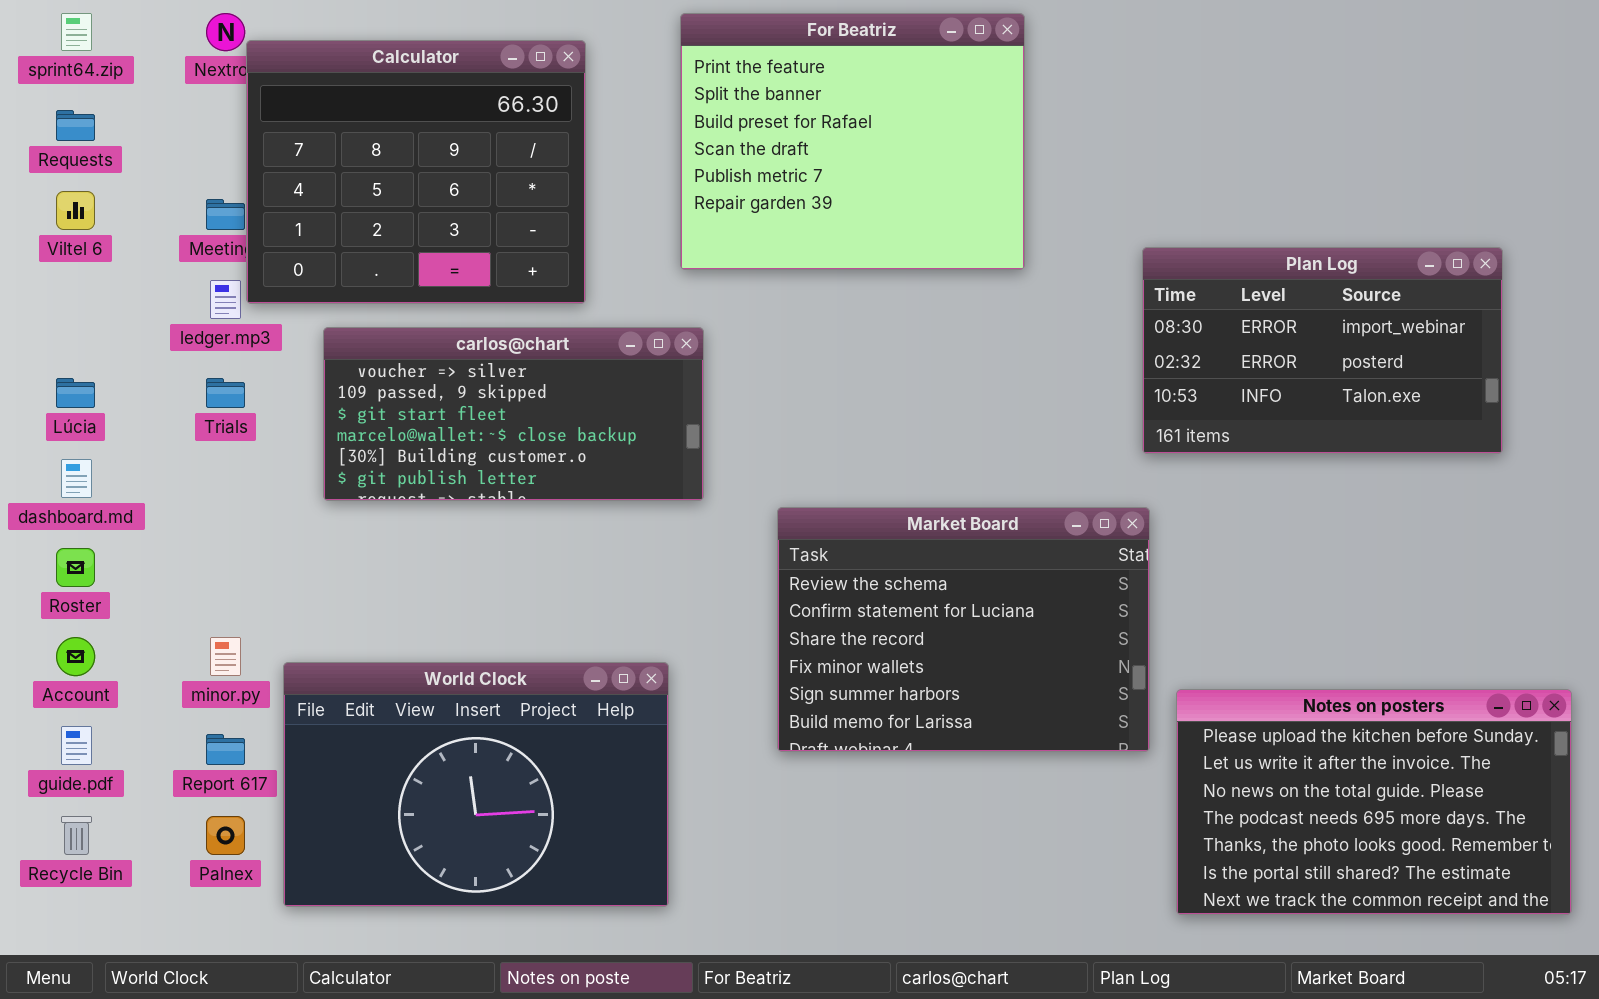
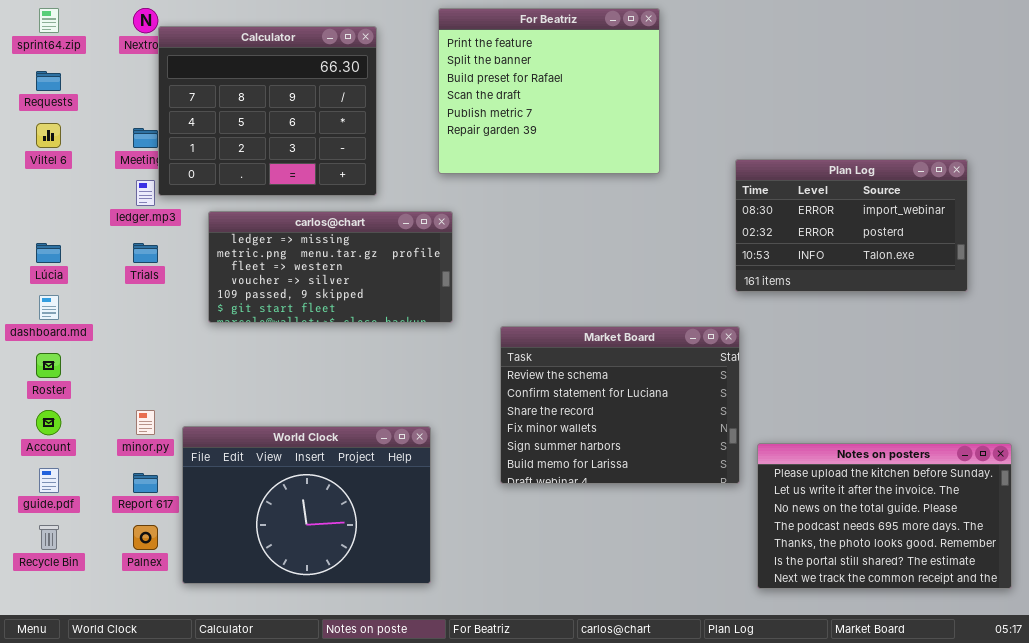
carlos@chart: [323,327,704,501] -> [208,211,453,323], scrolled up 3 rows

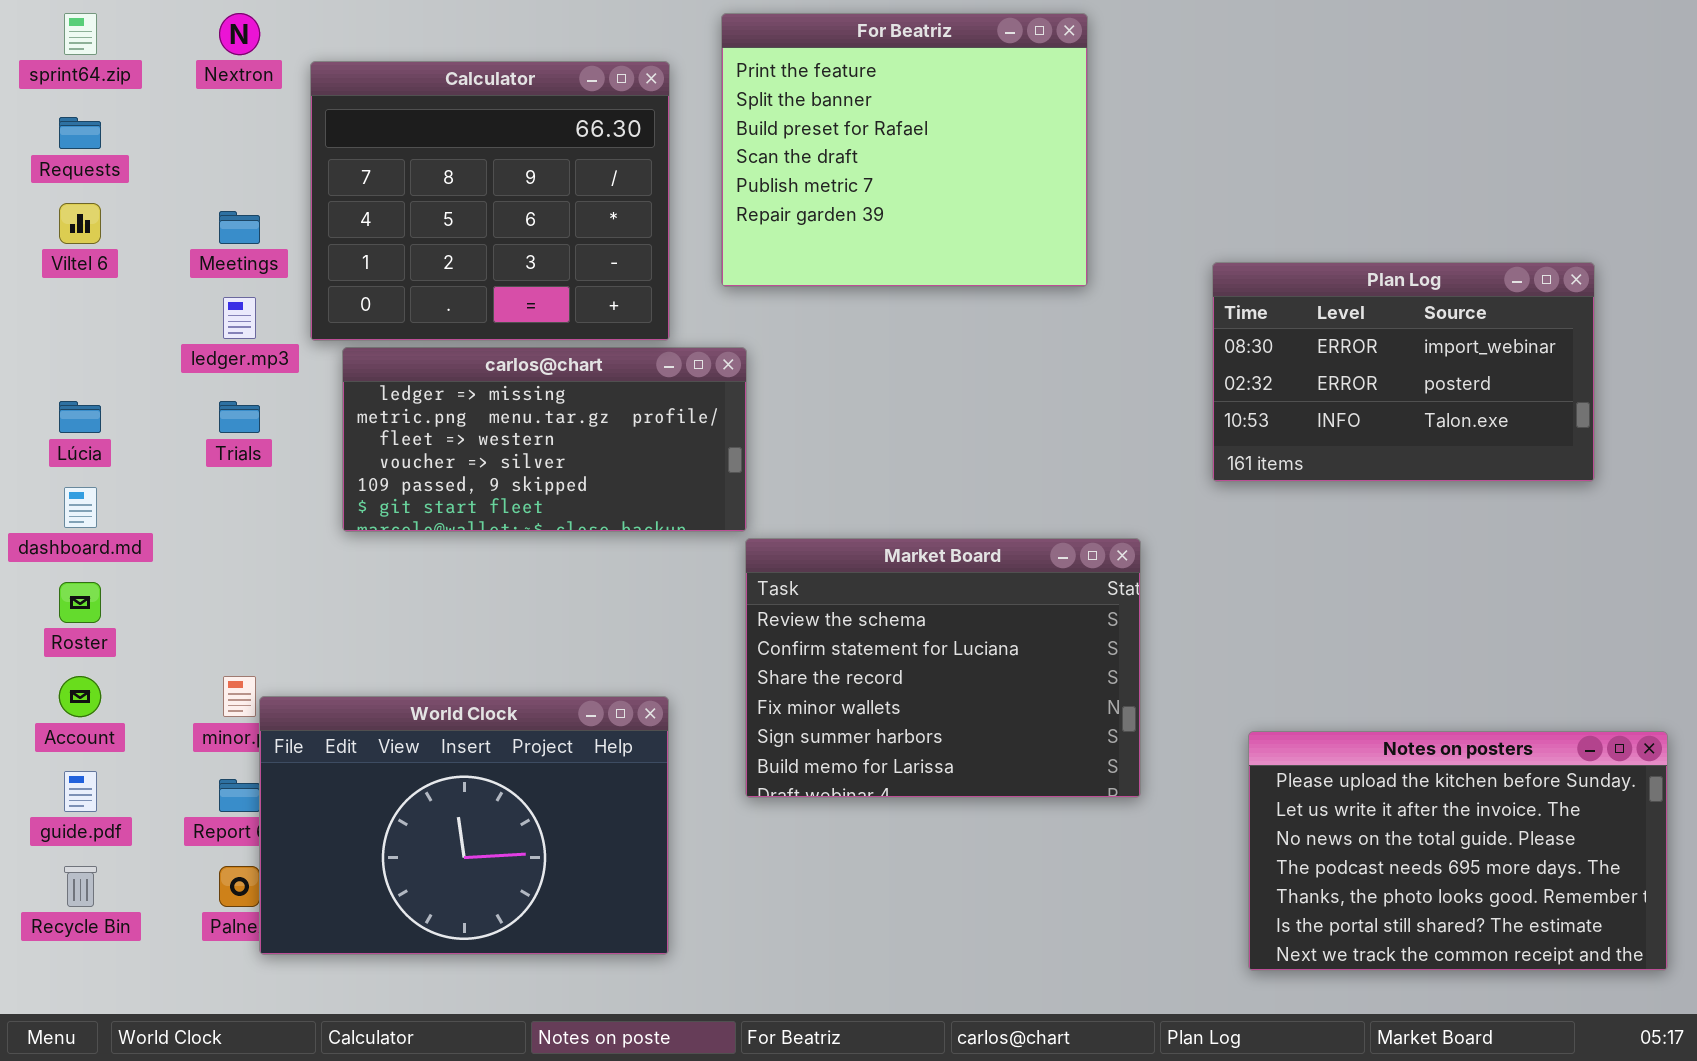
Calculator: [158,26,377,196] -> [310,61,670,341], moved
Market Board: [500,326,740,484] -> [745,538,1141,798], moved
World Clock: [182,426,431,584] -> [259,696,669,955], moved

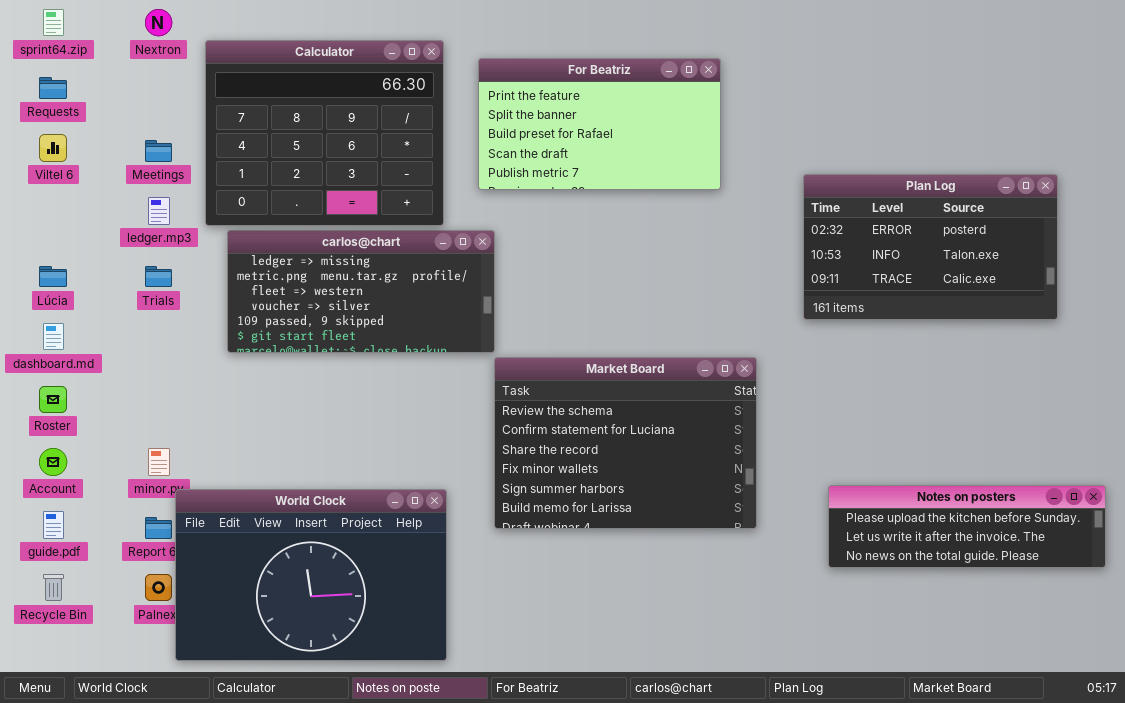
For Beatriz: [721,13,1088,287] -> [478,58,721,190], resized
Plan Log: [1212,262,1595,482] -> [803,174,1058,320], scrolled down 1 row
World Clock: [259,696,669,955] -> [175,489,447,661], moved
Notes on posters: [1248,731,1668,971] -> [828,485,1106,568], resized

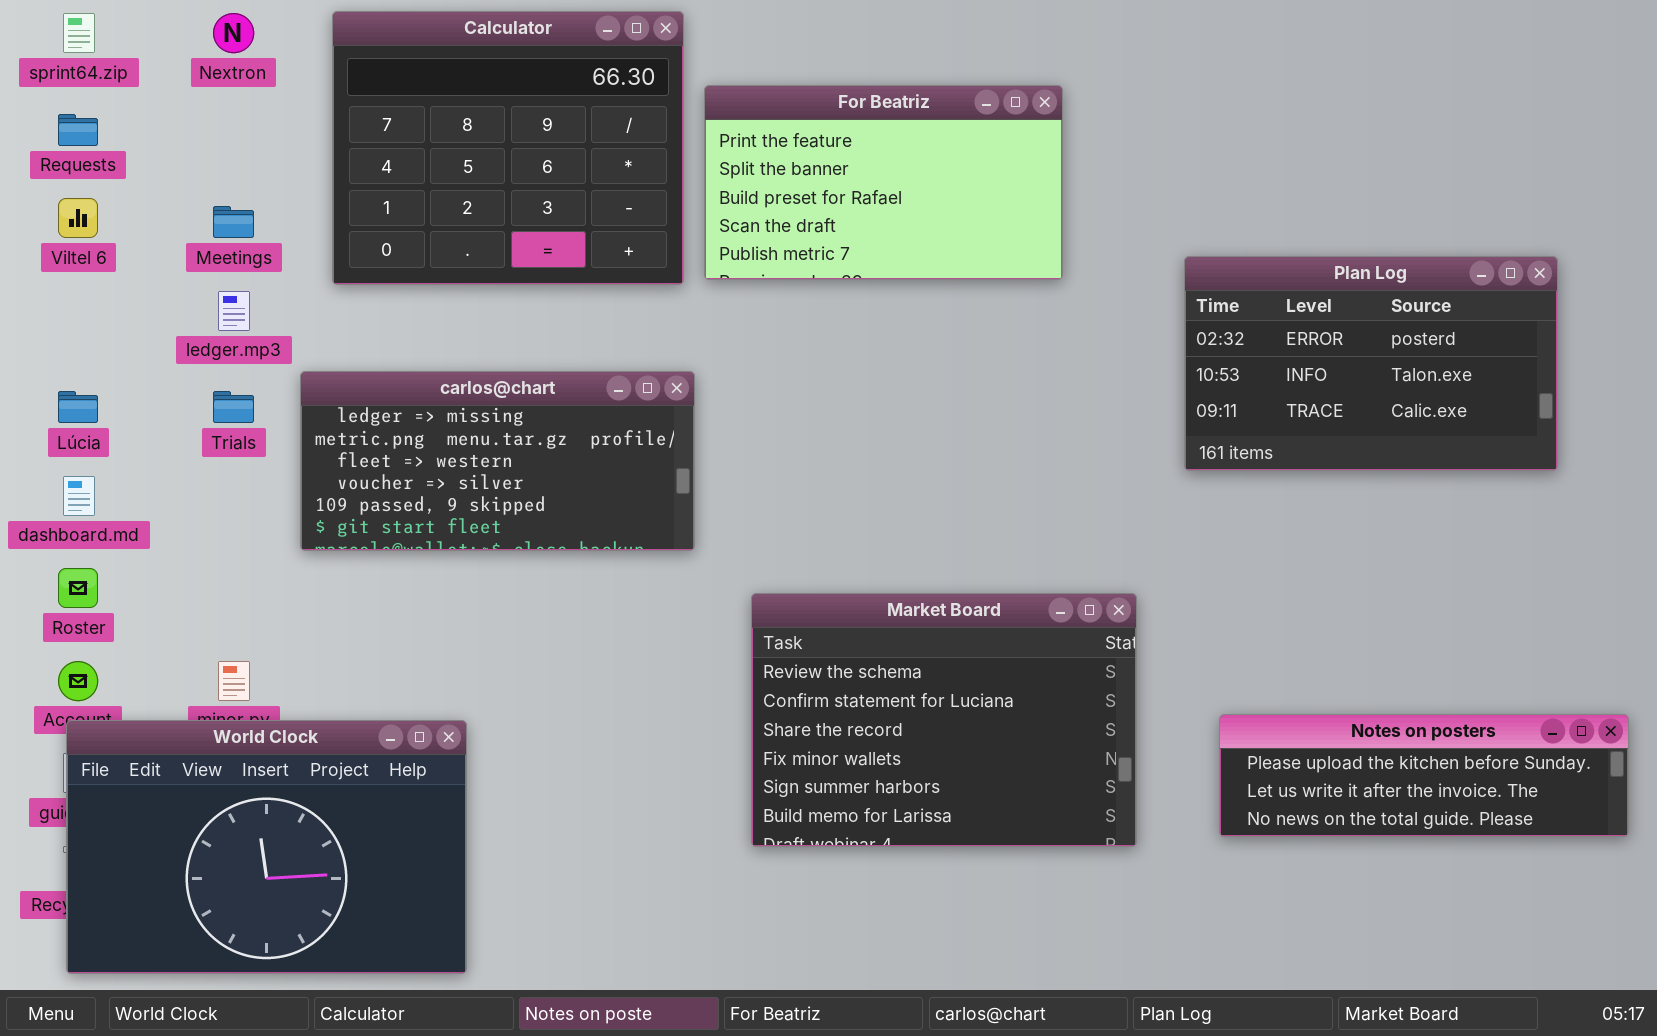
Calculator: [205,40,444,226] -> [332,11,684,285], moved
carlos@chart: [227,230,495,353] -> [300,371,695,551], moved
Market Board: [494,357,757,529] -> [751,593,1137,847], moved
World Clock: [175,489,447,661] -> [66,720,467,974], moved

